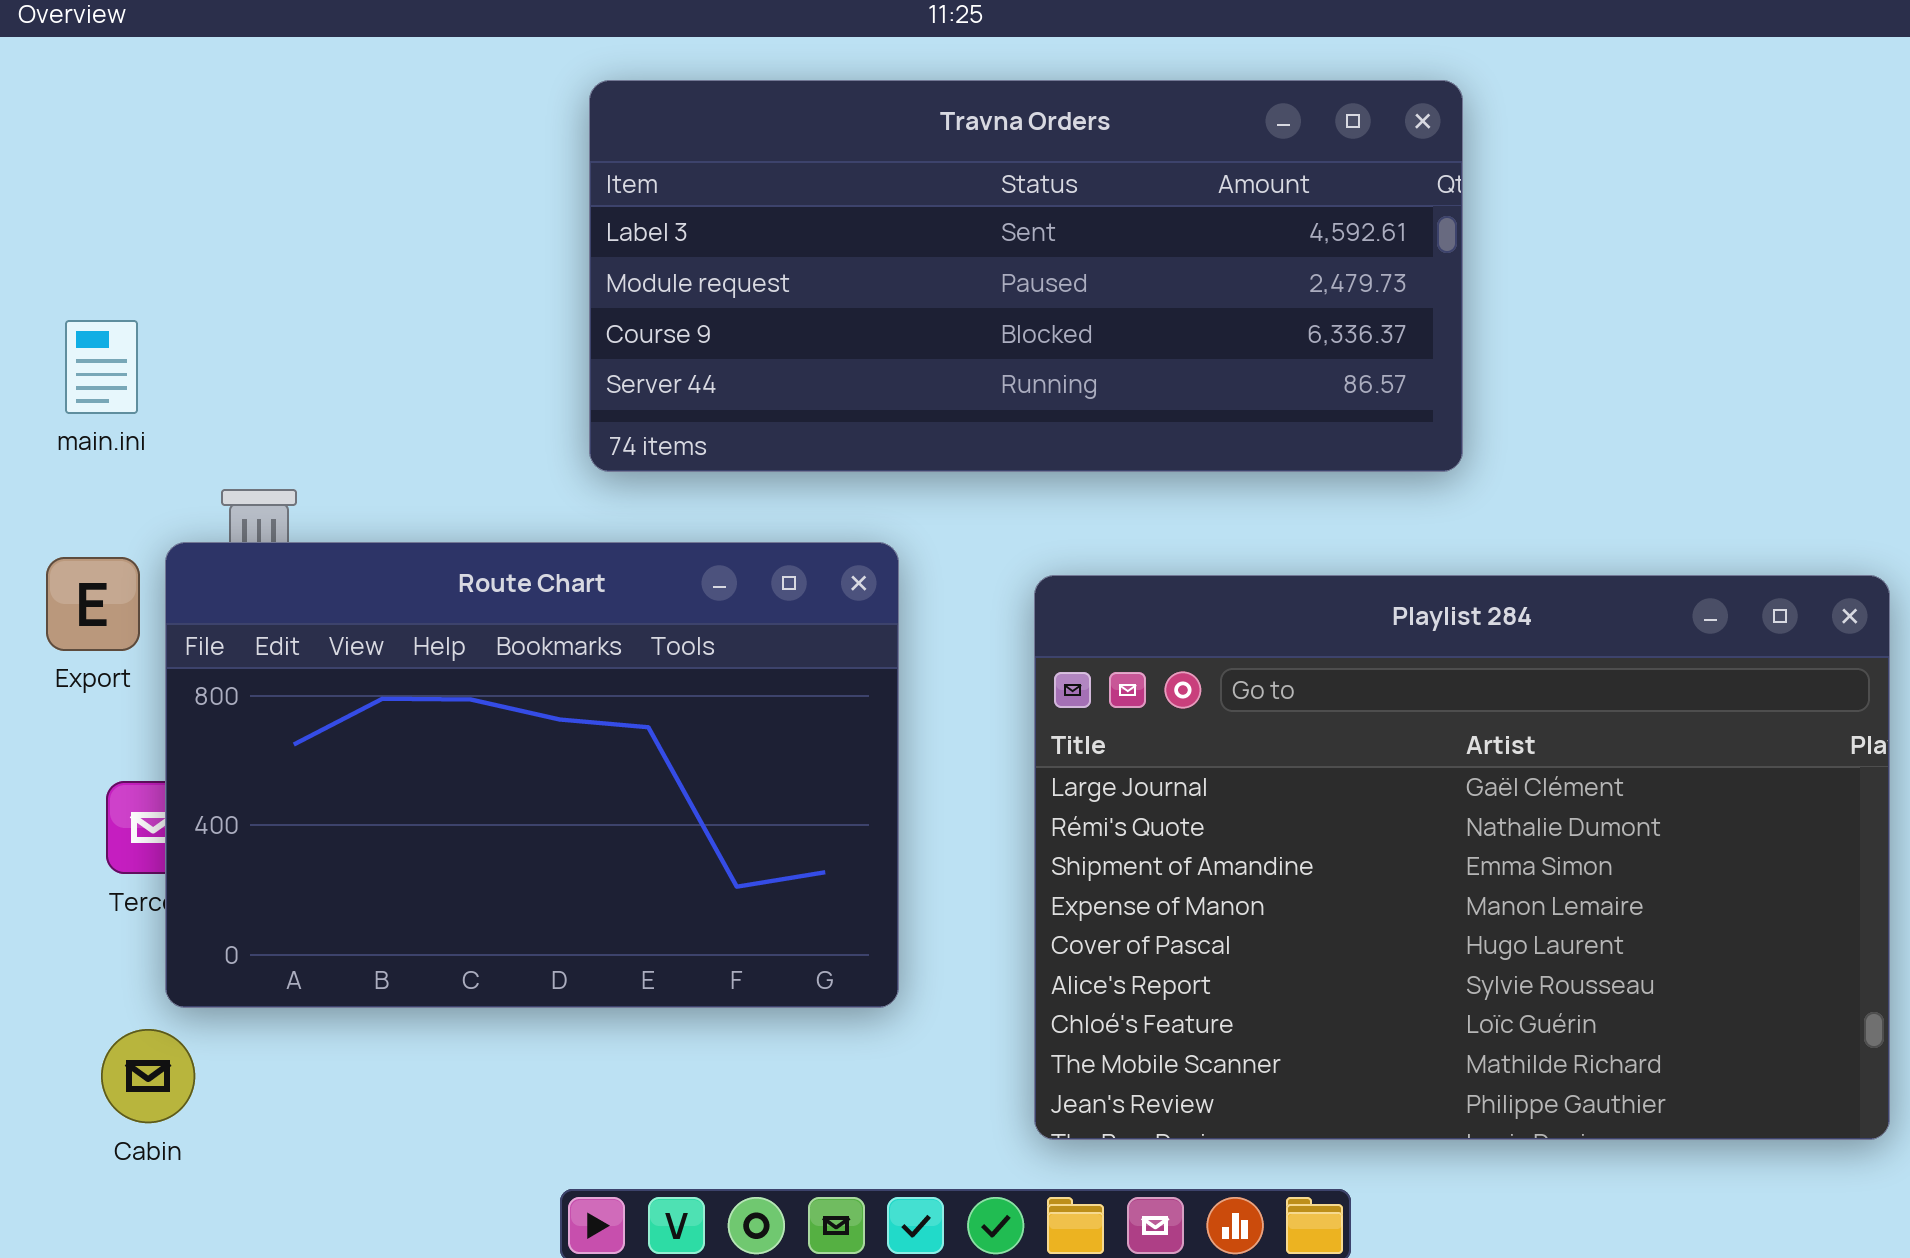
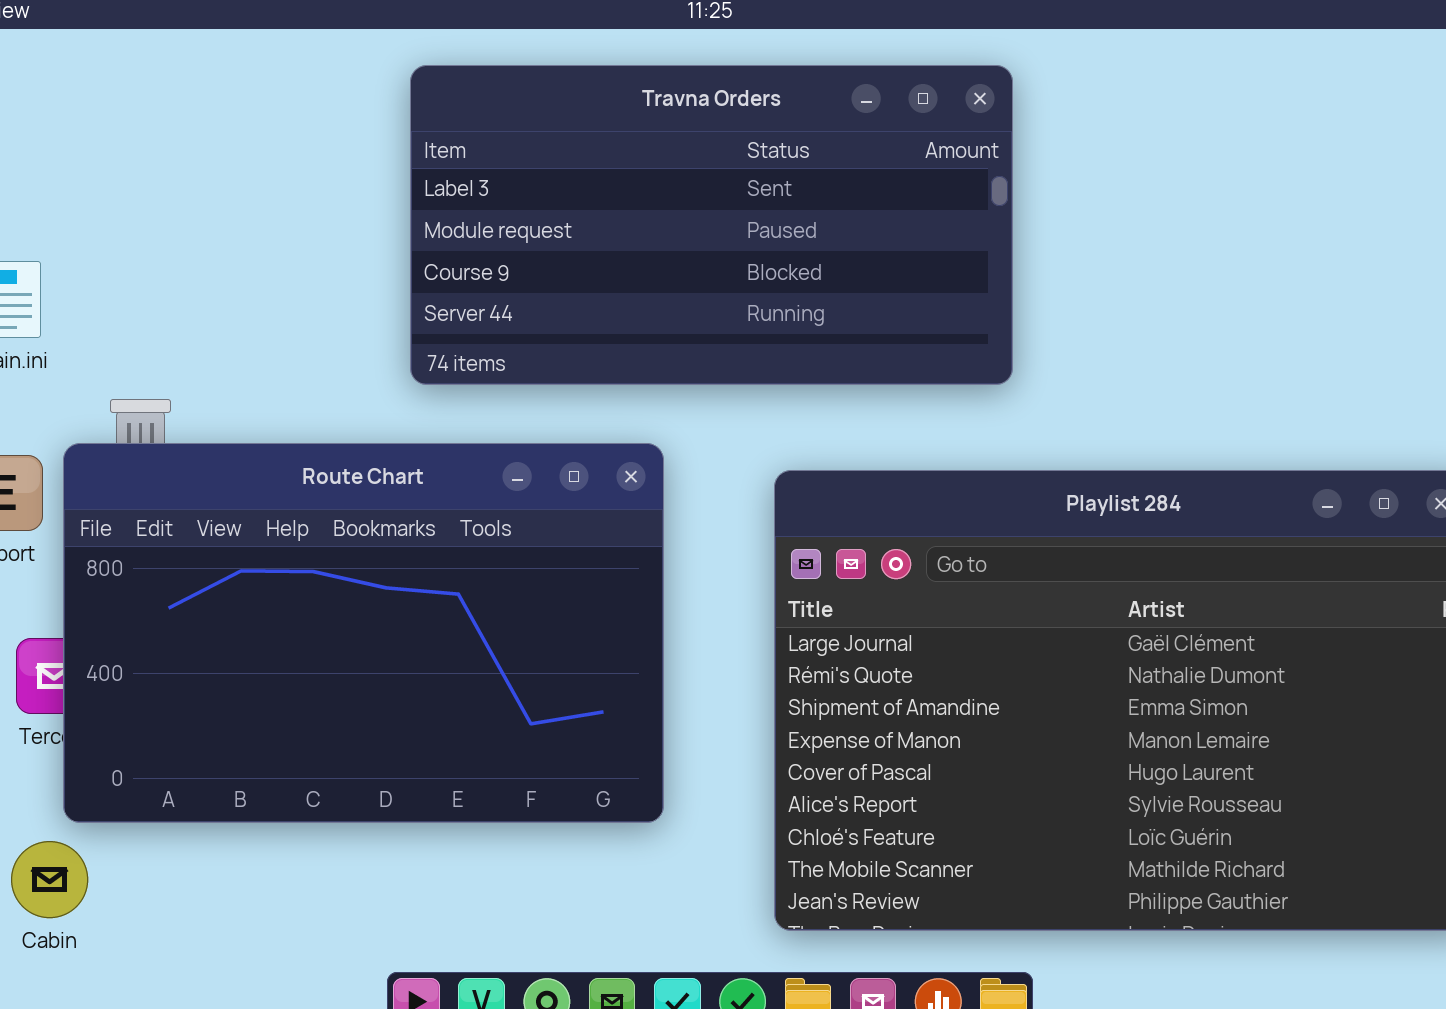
Travna Orders: [589,80,1463,472] -> [410,65,1013,385], resized

